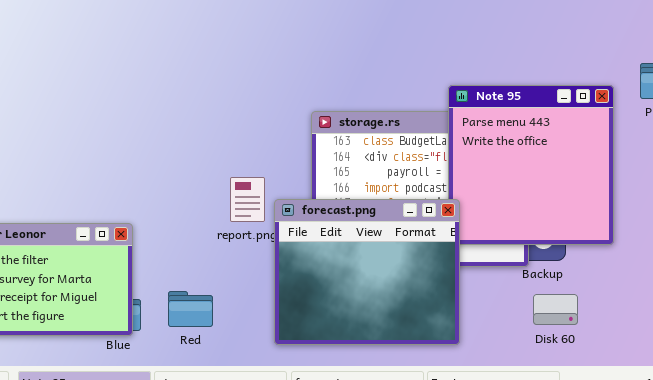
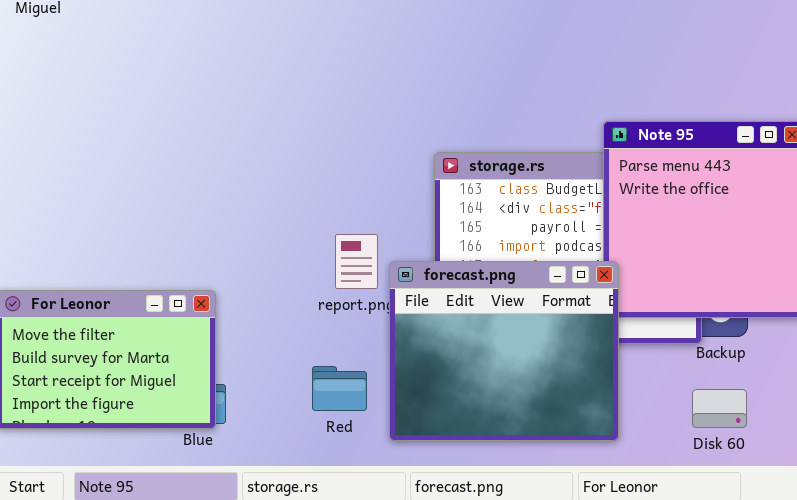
Red: [168,291,213,327] -> [312,366,367,411], moved
Disk 60: [533,294,578,325] -> [692,389,747,428], moved

